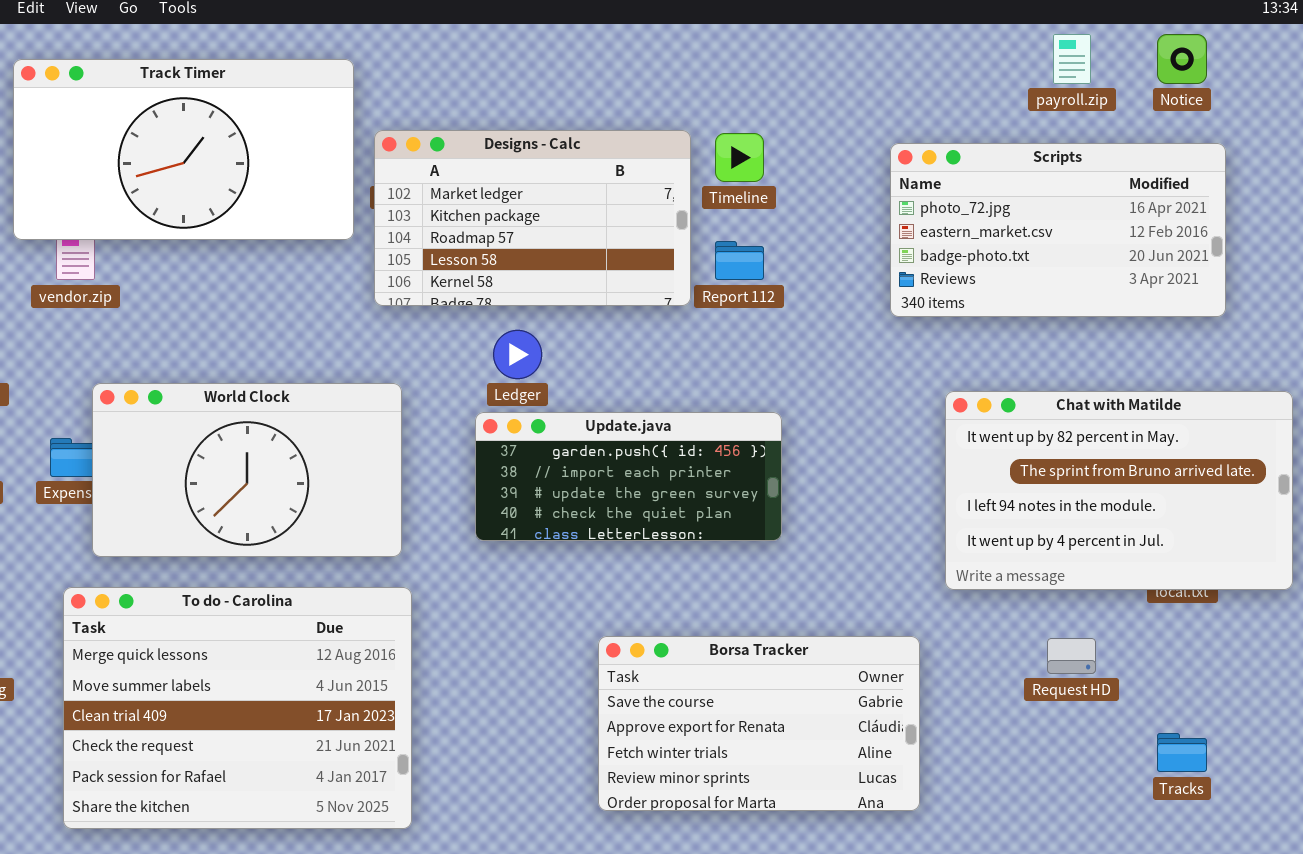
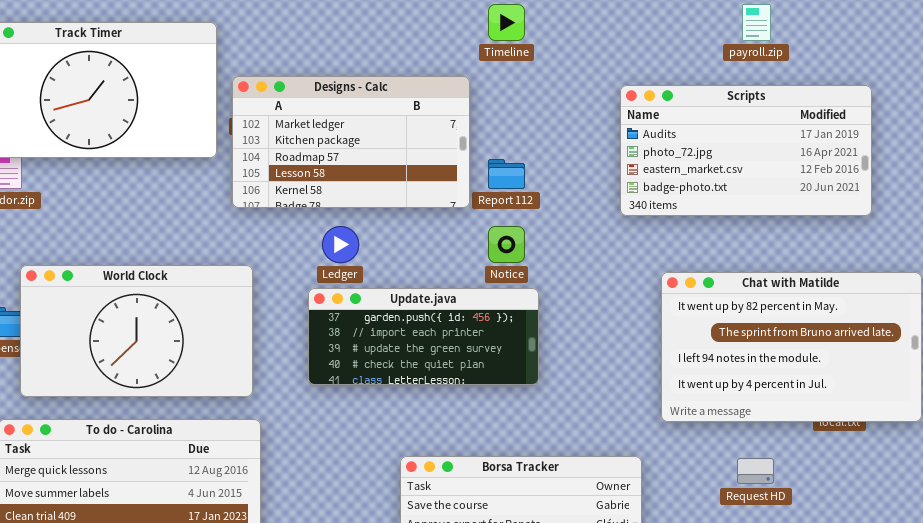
Notice: [1157,34,1207,84] -> [488,226,525,263], moved
Timeline: [715,133,764,182] -> [488,4,525,41], moved
Scripts: [890,143,1226,317] -> [620,85,872,216], scrolled up 1 row

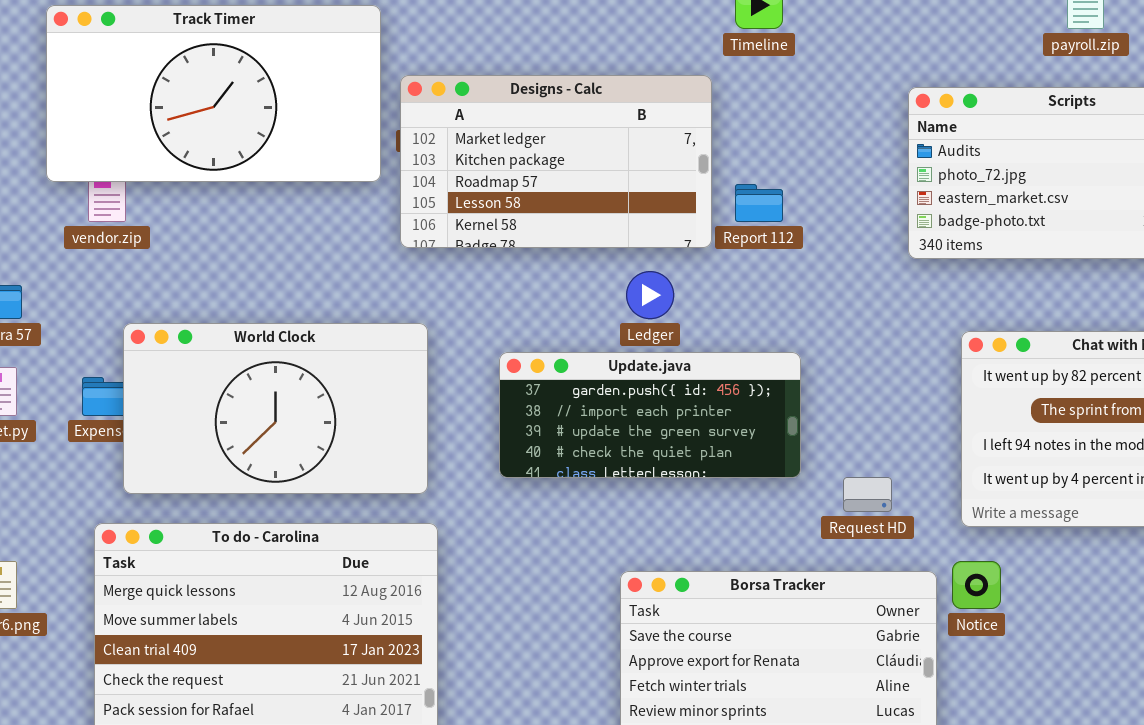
Ledger: [322,226,359,263] -> [626,271,674,319], moved
Notice: [488,226,525,263] -> [952,561,1001,609], moved
Request HD: [737,458,774,484] -> [843,477,892,512], moved

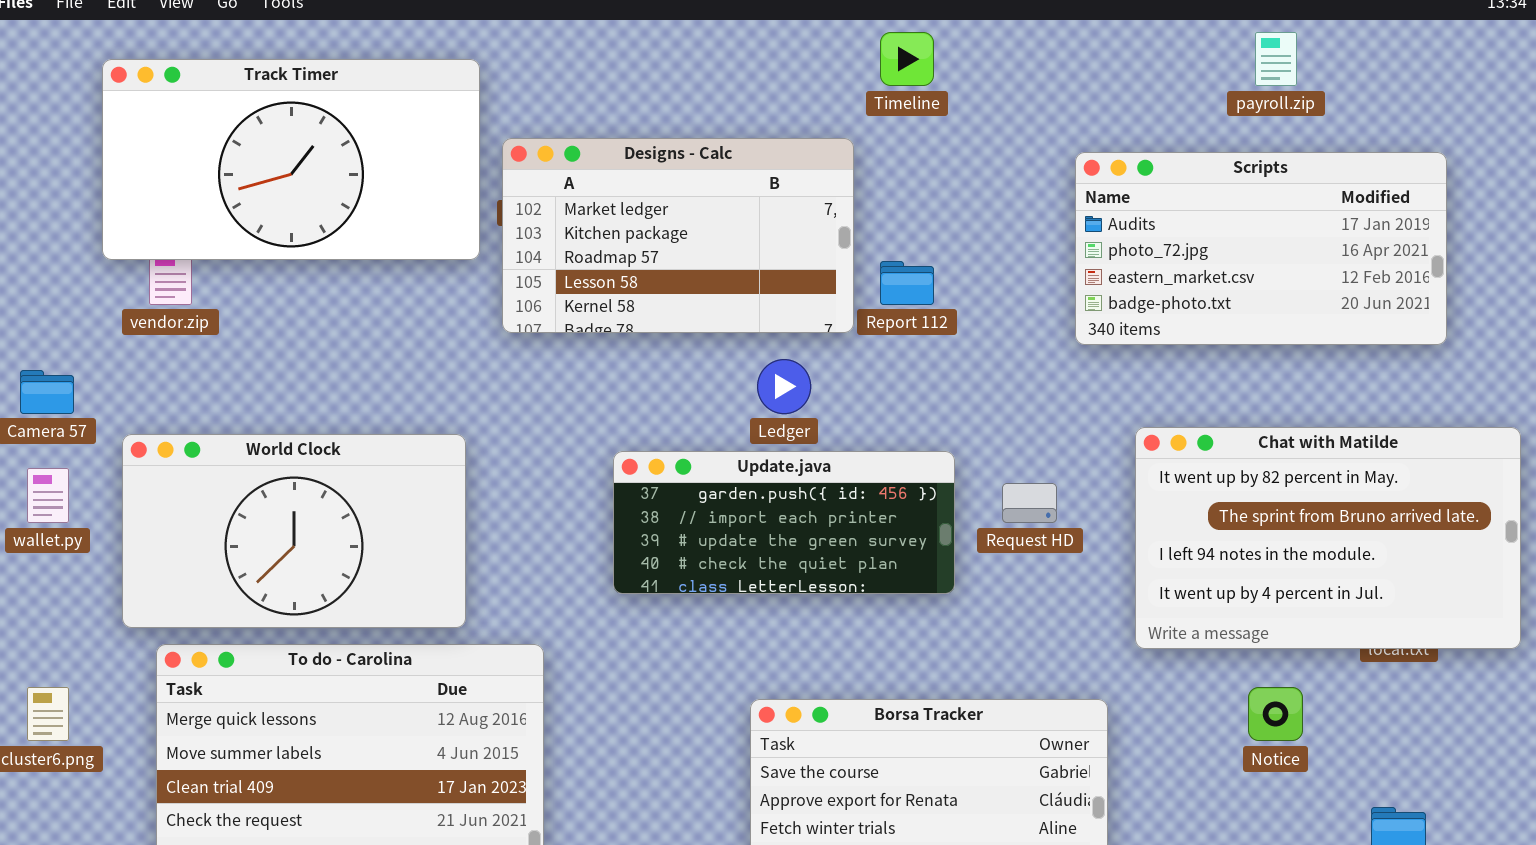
World Clock: [123,323,428,494] -> [122,434,466,628], moved
Request HD: [843,477,892,512] -> [1002,483,1057,523], moved
Notice: [952,561,1001,609] -> [1248,687,1303,741], moved

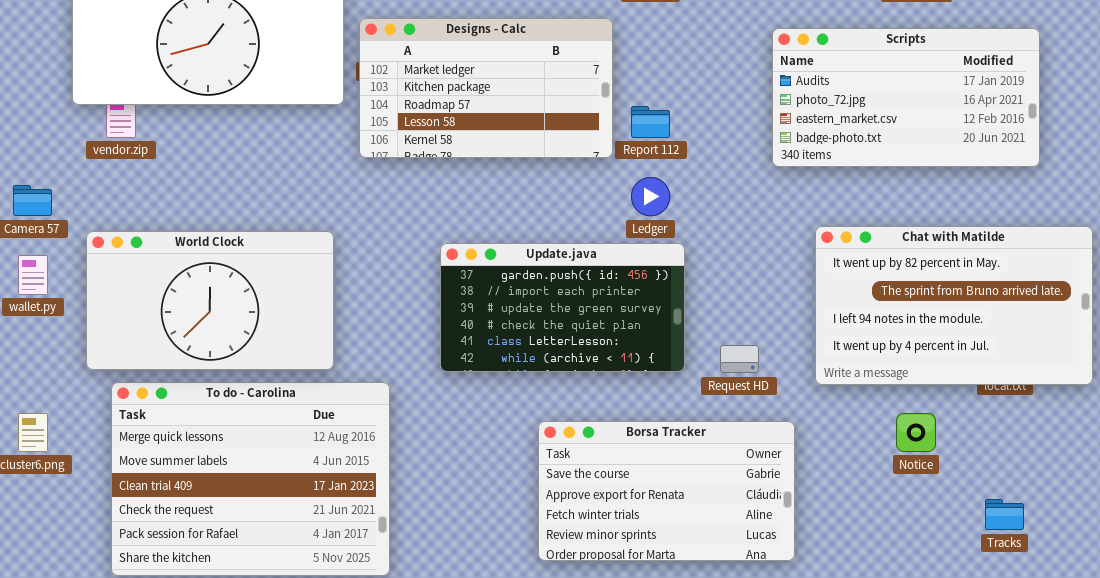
Ledger: [757,359,811,414] -> [631,177,670,216], moved
Update.java: [613,451,955,594] -> [440,243,685,372], resized
Request HD: [1002,483,1057,523] -> [720,345,759,373], moved

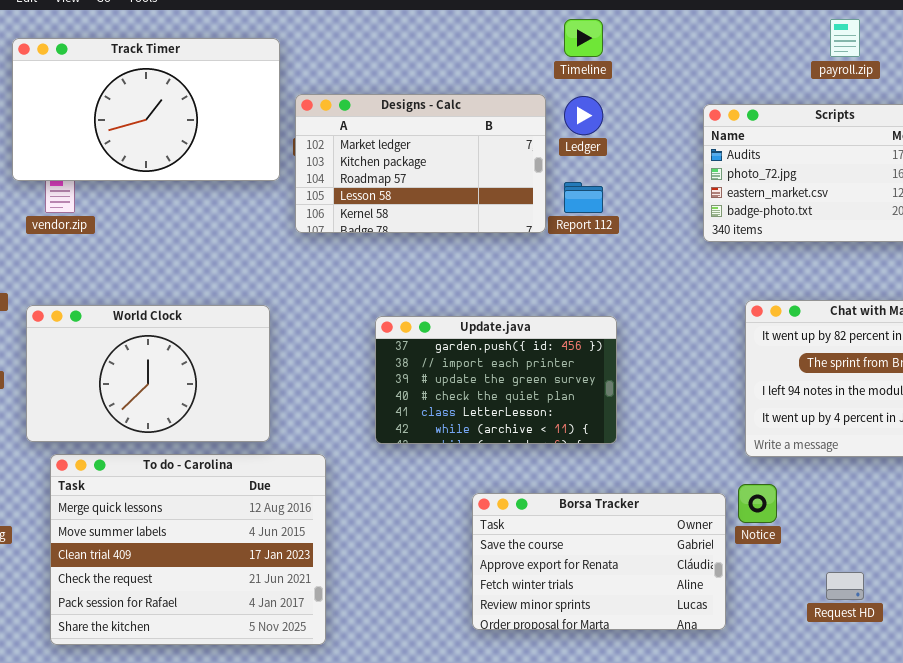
Ledger: [631,177,670,216] -> [564,96,603,135], moved
Request HD: [720,345,759,373] -> [826,572,864,600], moved
Notice: [896,413,936,452] -> [738,484,777,523], moved

